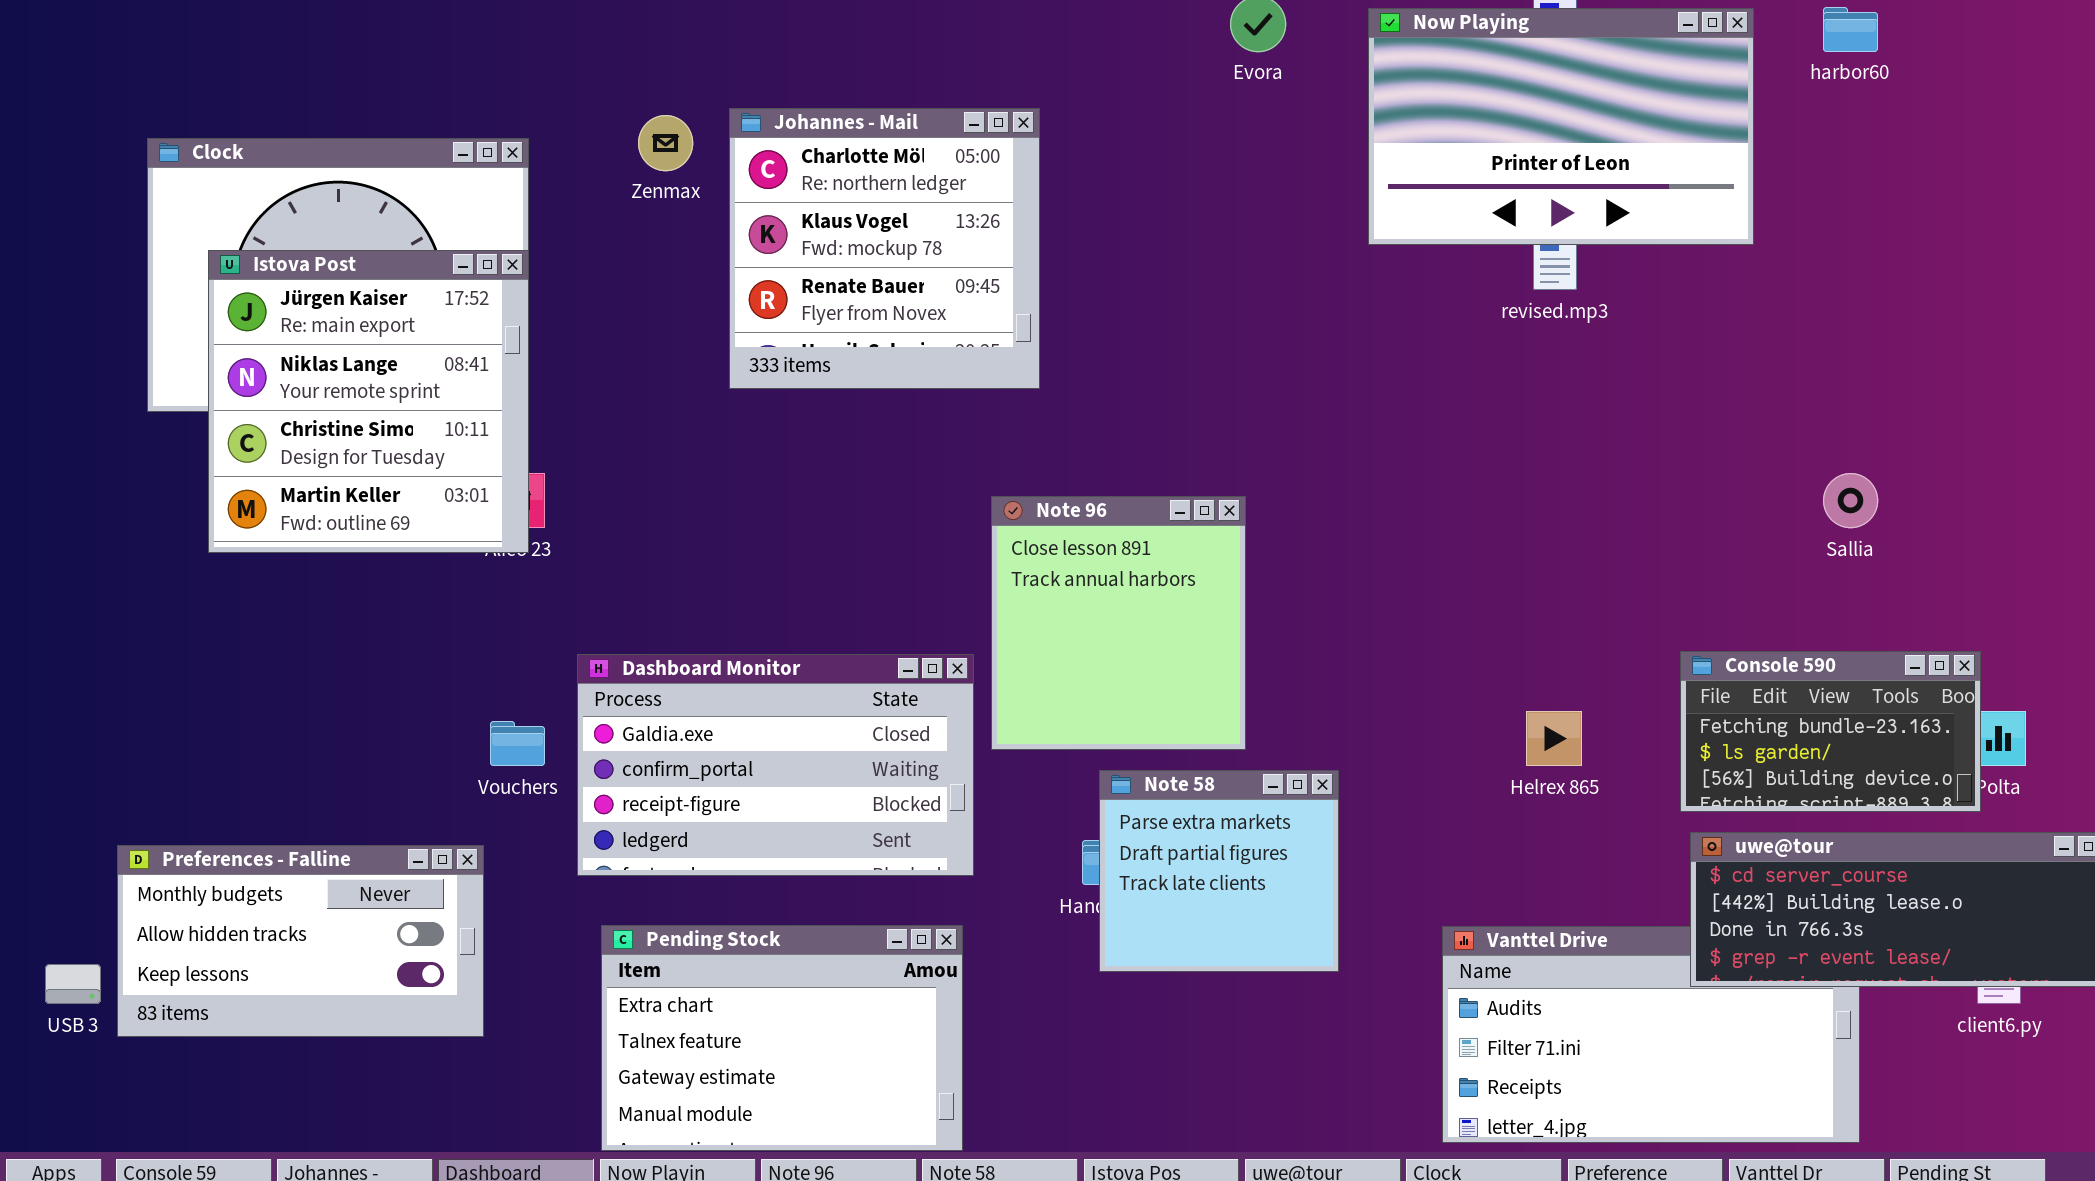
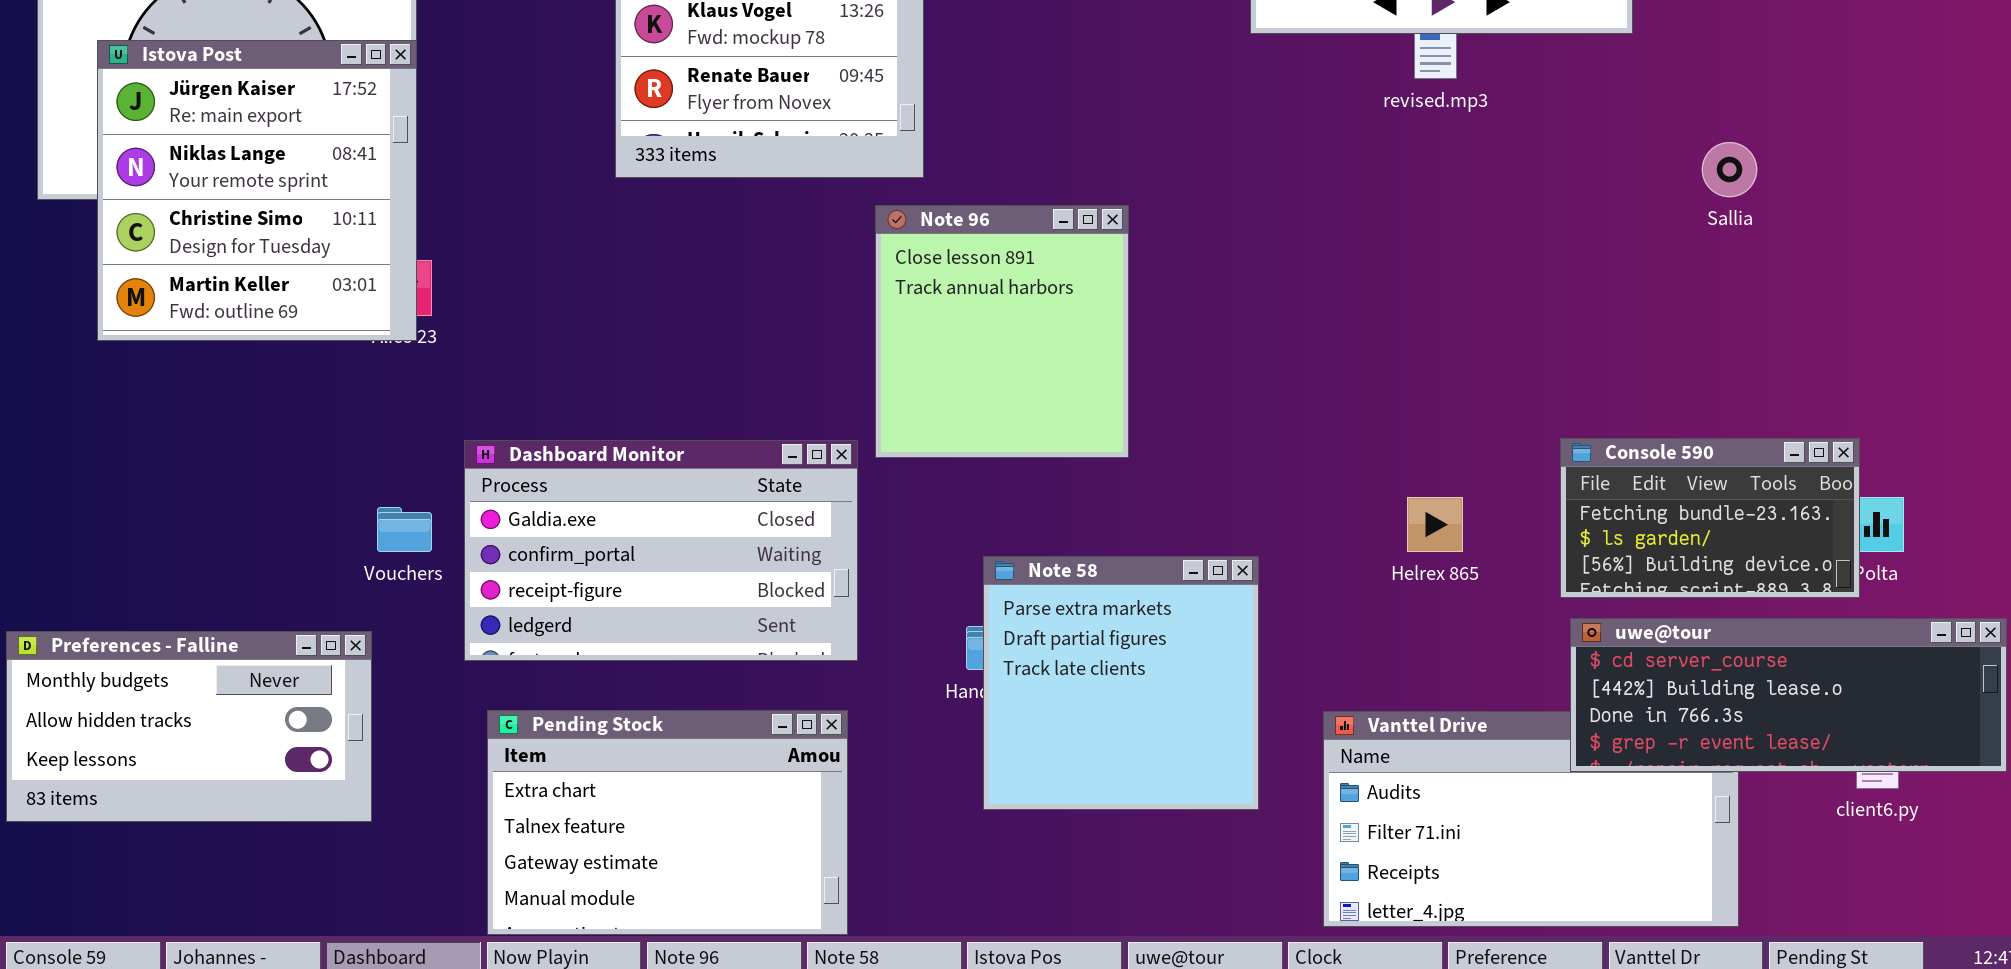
Sallia: [1823,473,1878,528] -> [1702,142,1757,197], moved
Note 96: [991,496,1246,750] -> [875,205,1129,458], moved
Note 58: [1099,770,1339,972] -> [983,556,1259,810], resized

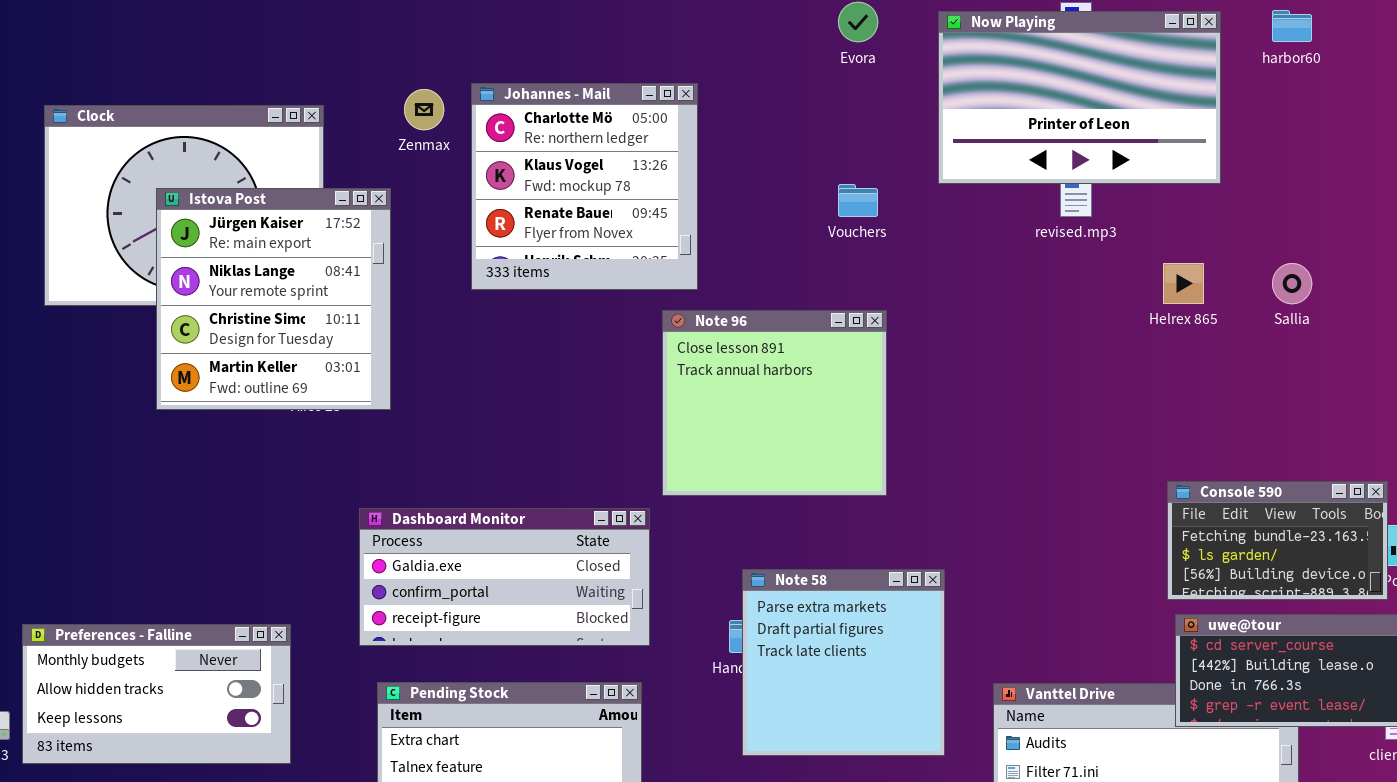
Istova Post: [97,40,417,341] -> [156,188,391,410], moved
Note 96: [875,205,1129,458] -> [662,310,887,496], resized
Dashboard Monitor: [464,440,858,661] -> [359,508,650,646], resized
Helrex 865: [1407,497,1463,552] -> [1163,263,1204,304], moved
Vouchers: [377,507,432,552] -> [838,184,878,217], moved

